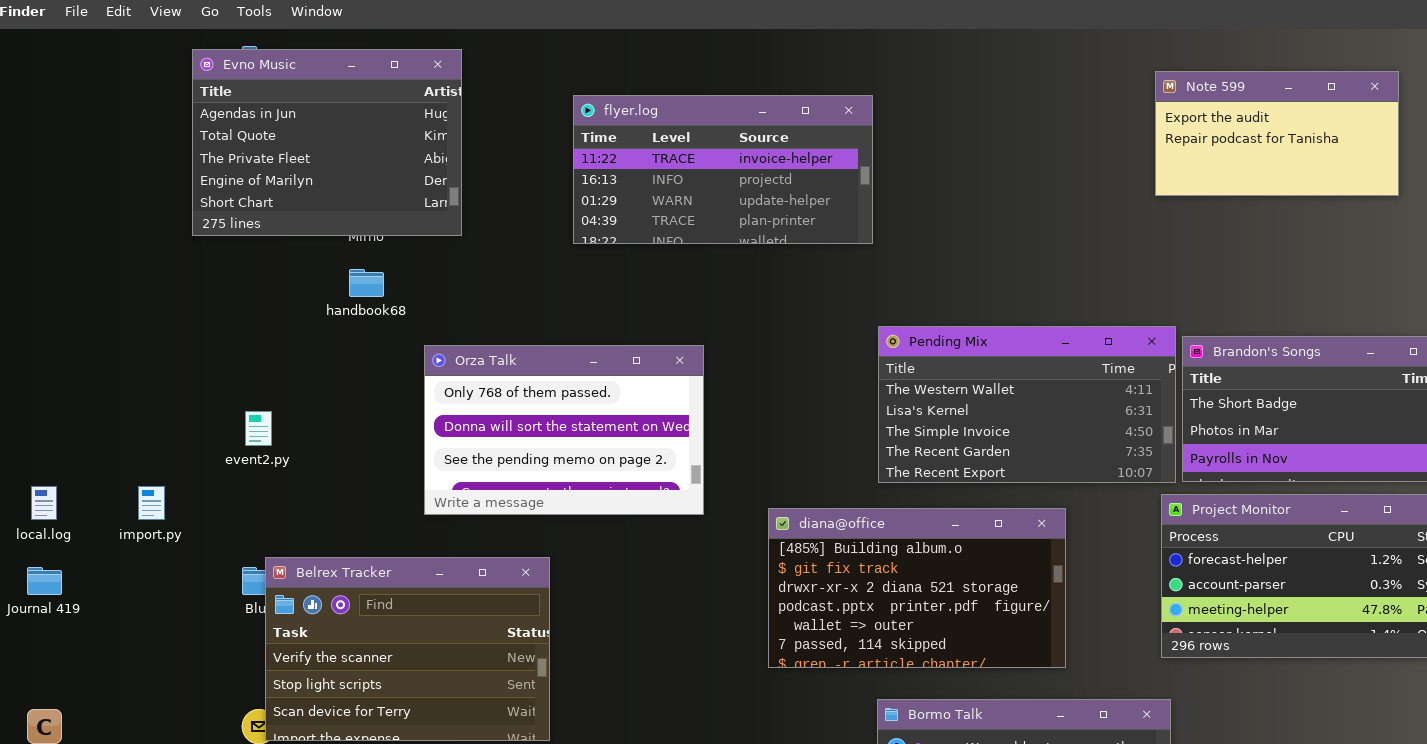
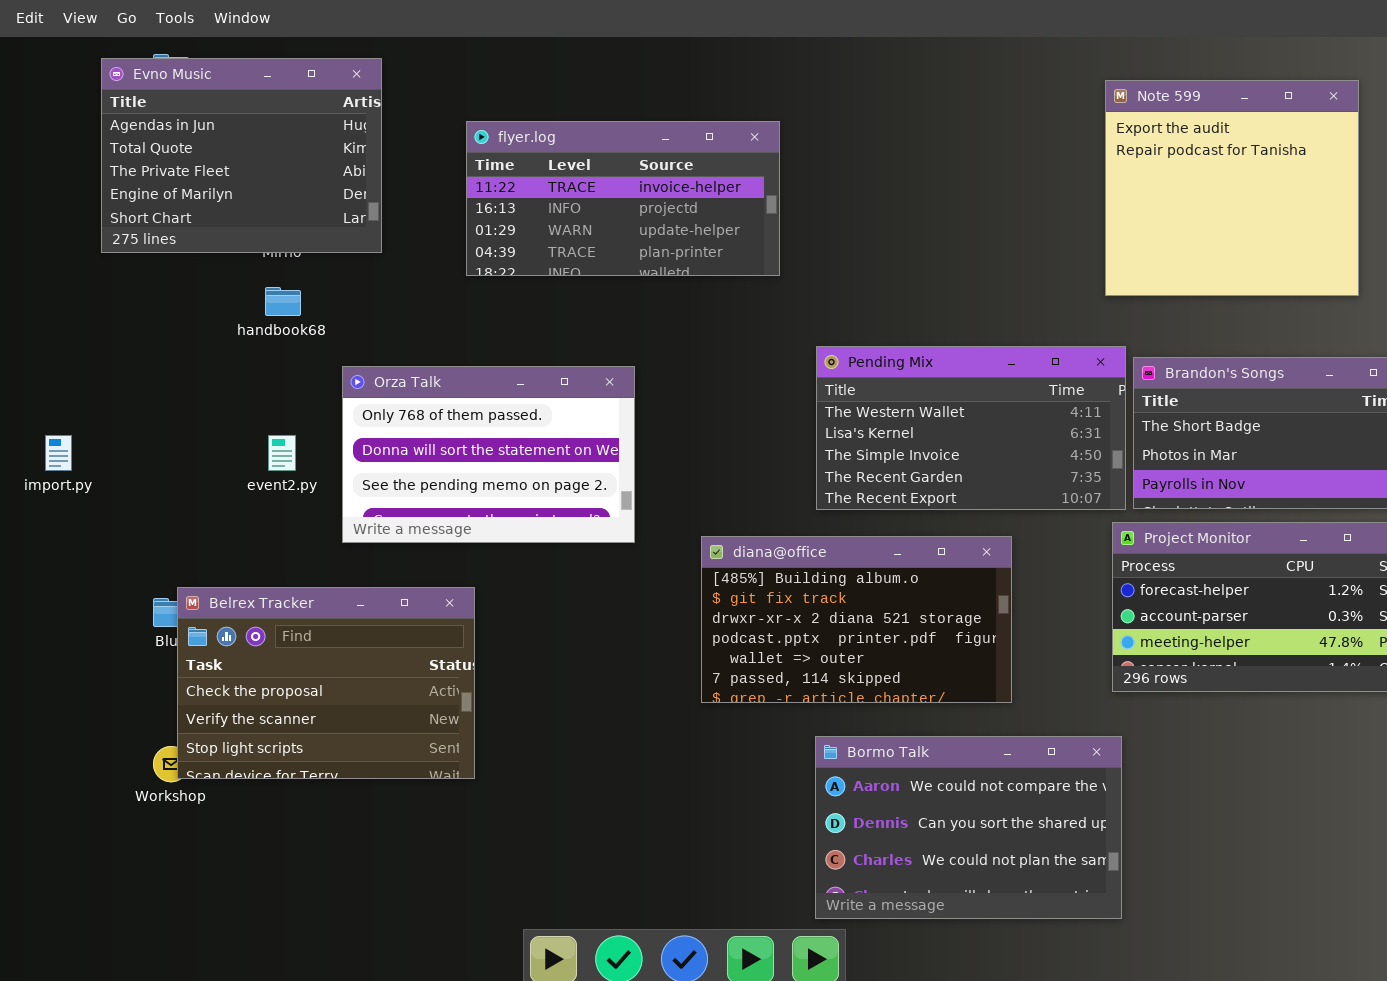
Note 599: [1155,71,1399,196] -> [1105,80,1359,296], resized
flyer.log: [573,95,873,244] -> [466,121,780,276], moved
event2.py: [245,411,272,446] -> [268,435,296,471], moved
import.py: [138,486,165,520] -> [45,435,72,471], moved
Belrex Tracker: [265,557,550,741] -> [177,587,475,779], scrolled up 1 row

